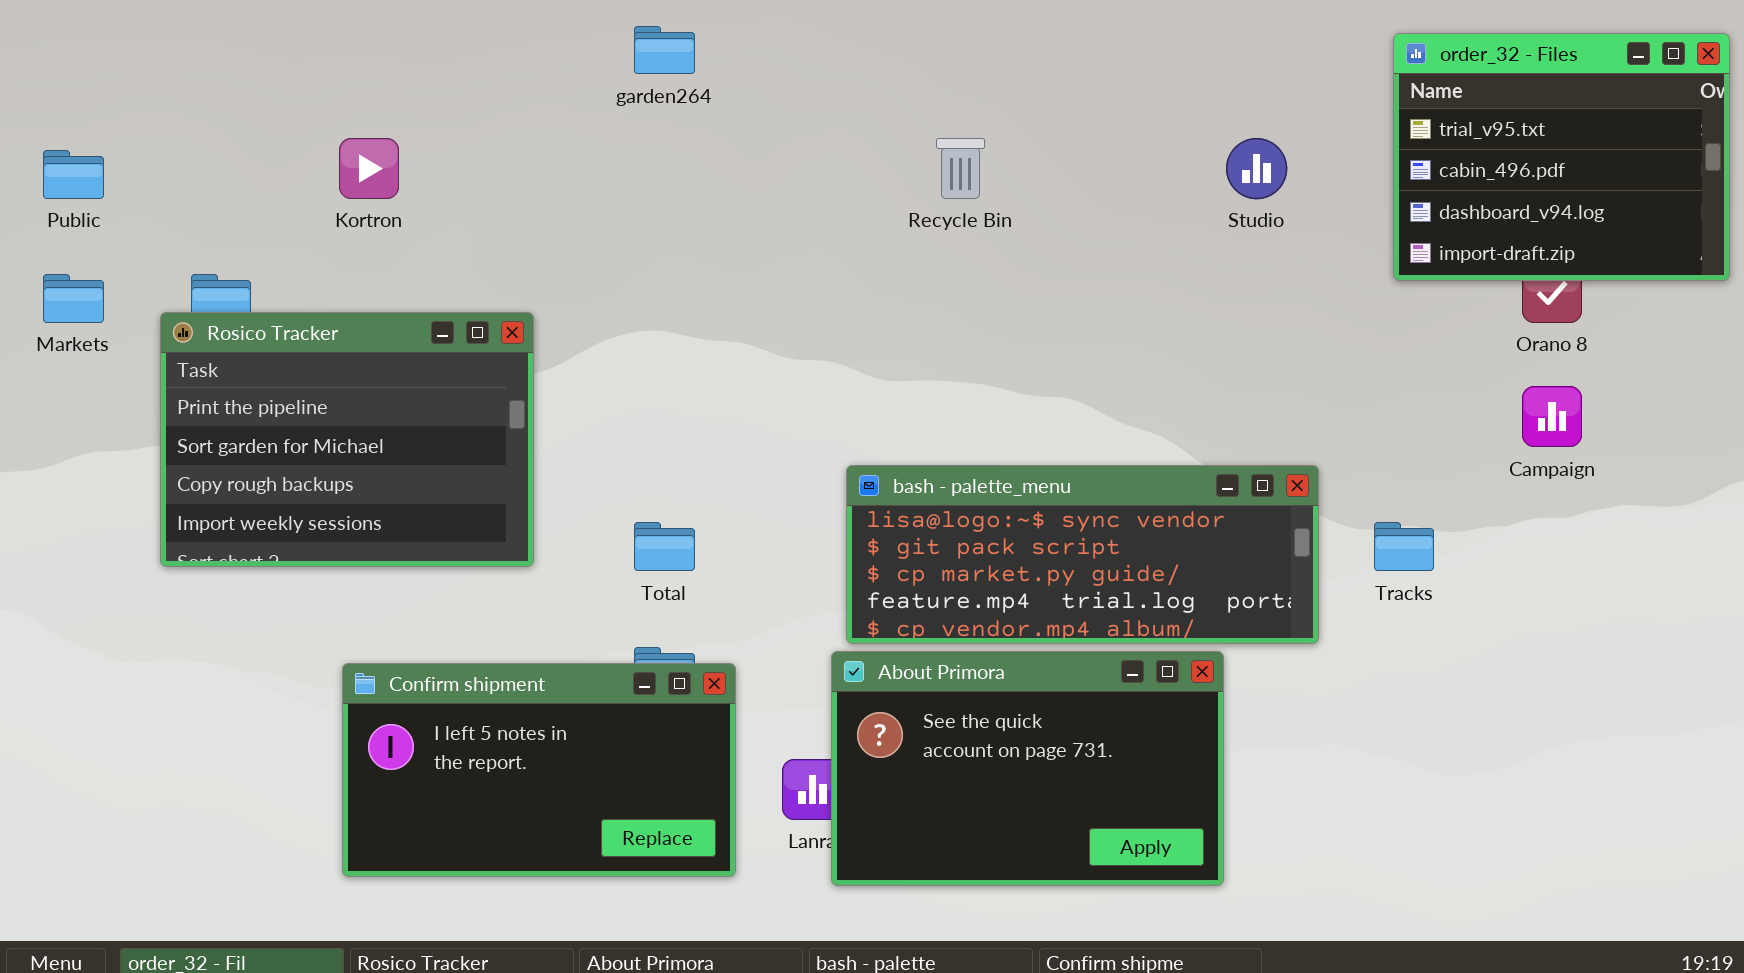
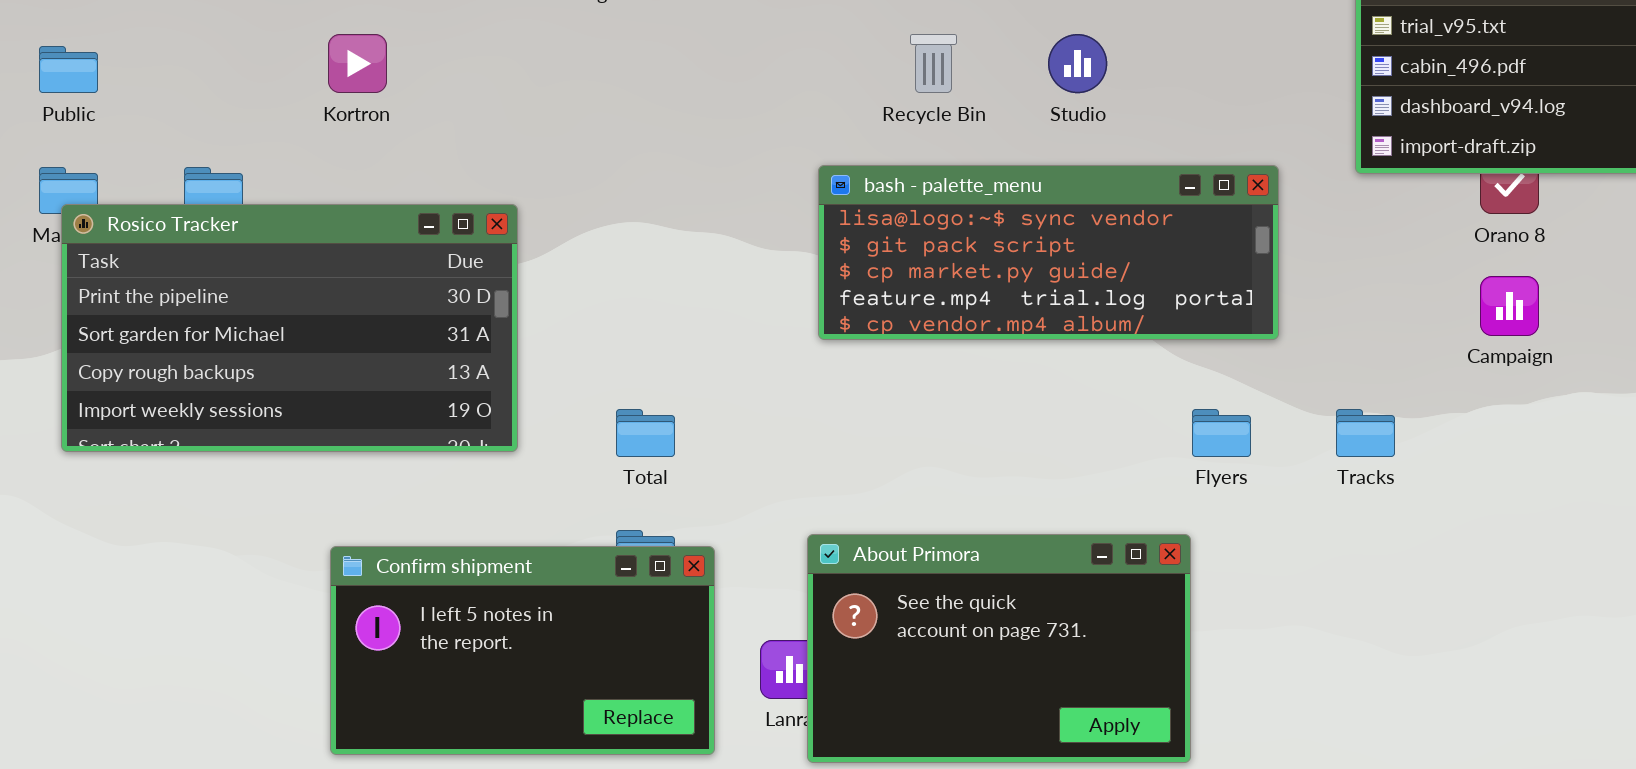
Studio: [1226,138,1287,199] -> [1048,34,1107,93], moved
Rosico Tracker: [160,312,534,567] -> [61,204,518,452], resized
bash - palette_menu: [846,465,1319,644] -> [818,165,1279,340], moved

